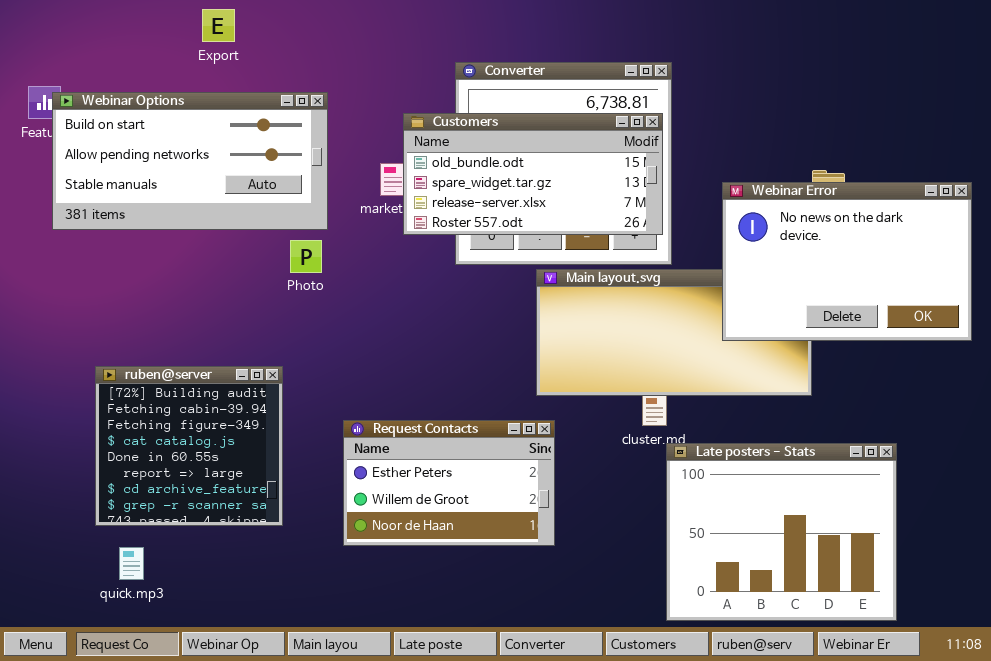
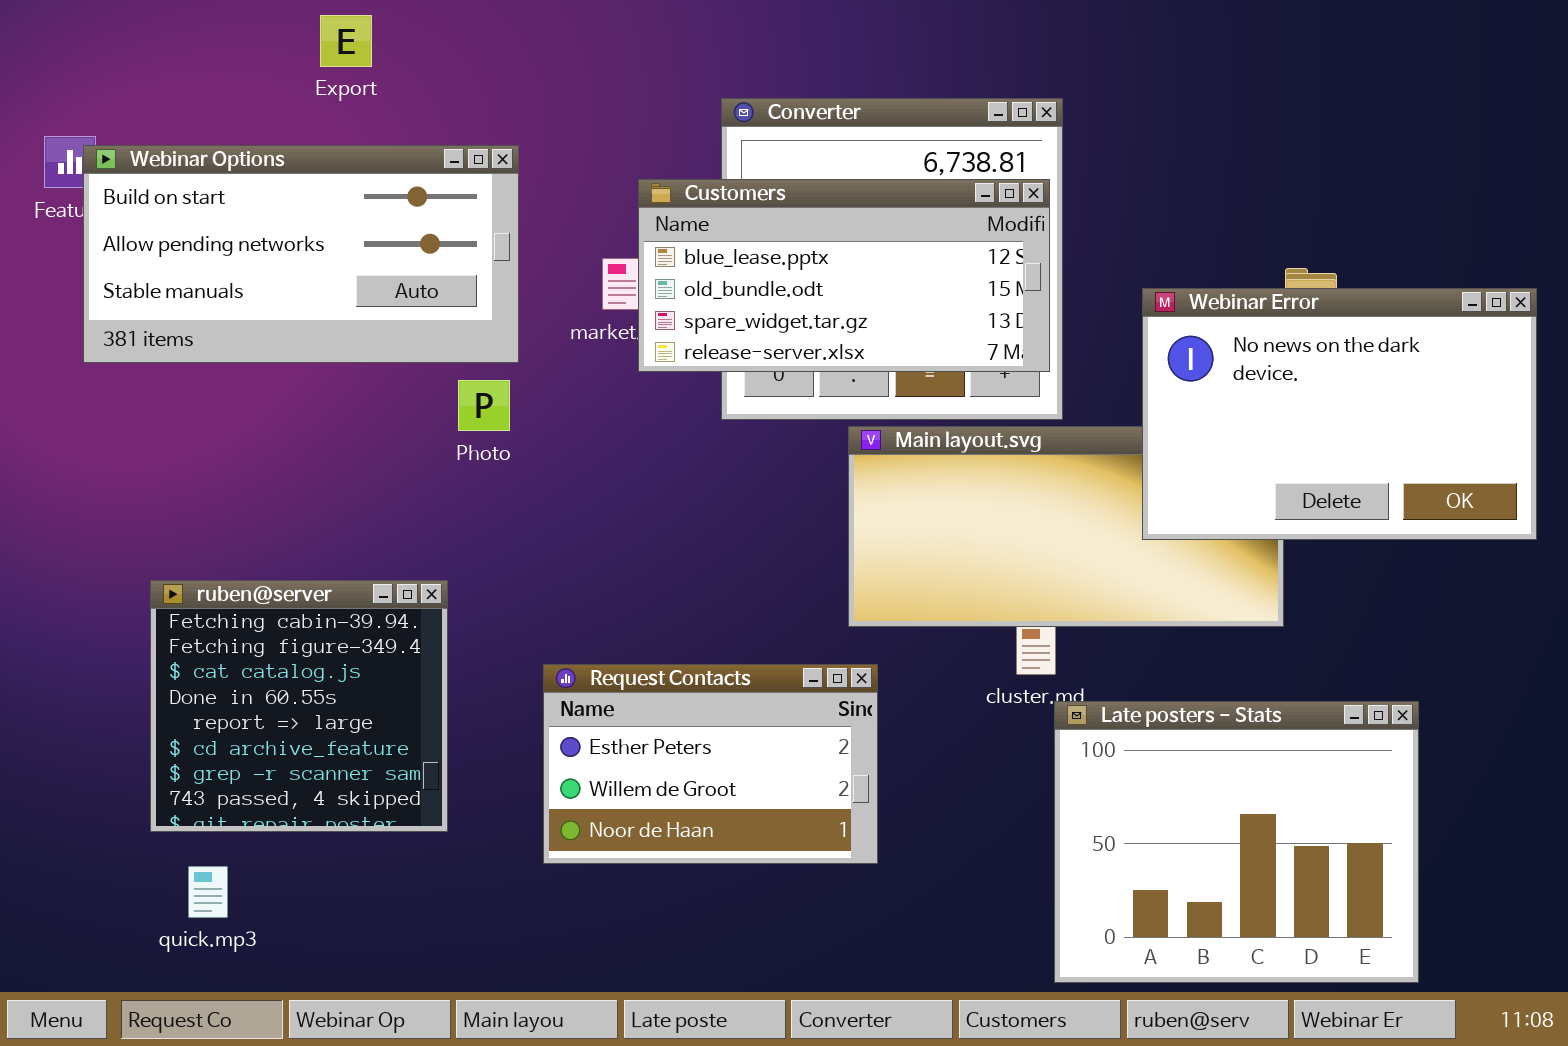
Customers: [403,113,663,235] -> [638,179,1050,372], scrolled up 1 row
ruben@server: [95,366,283,526] -> [150,580,448,832], scrolled down 1 row

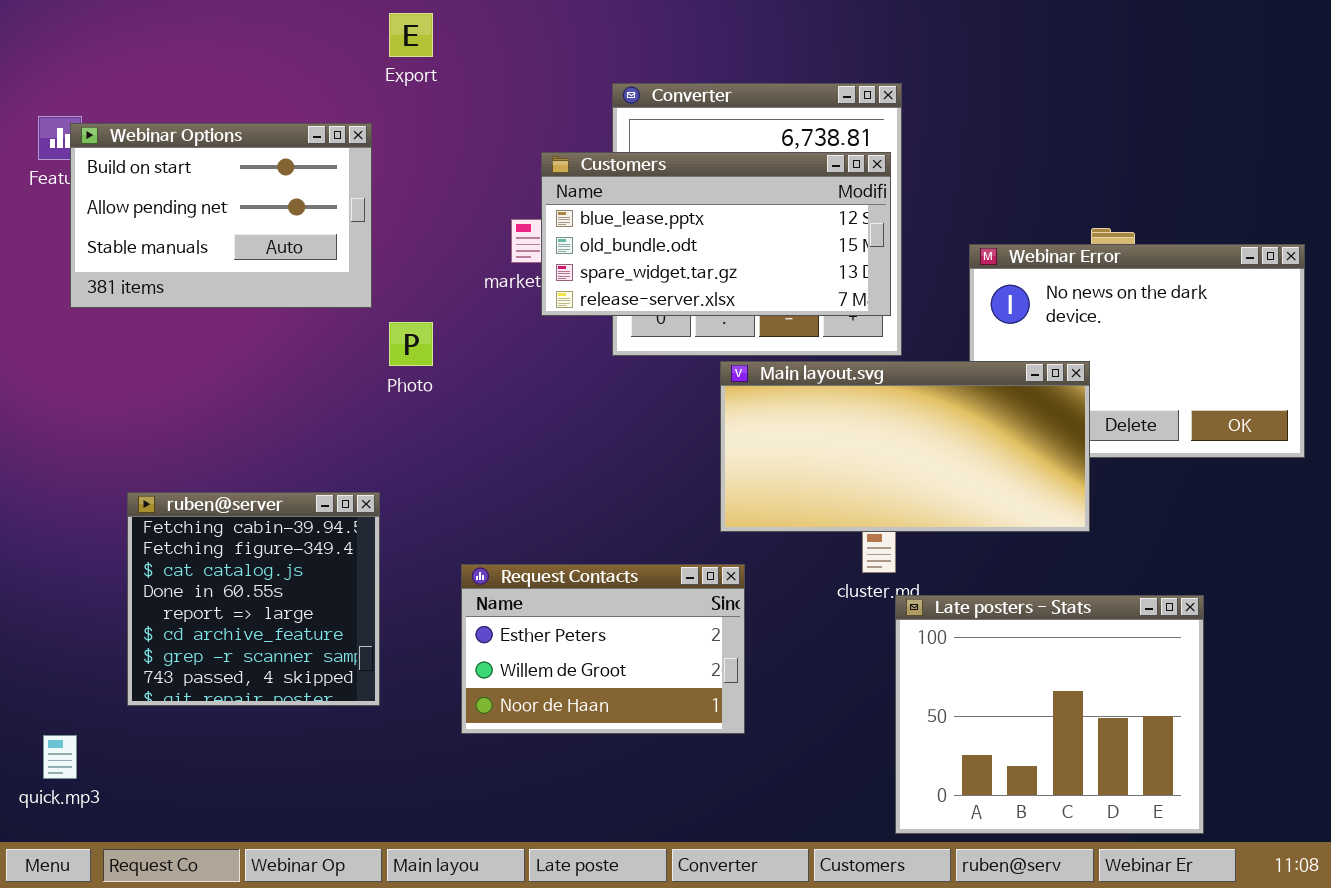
Export: [320,15,372,67] -> [389,13,433,57], moved
Webinar Options: [83,145,519,363] -> [70,123,372,308], resized
Main layout.svg: [848,426,1284,627] -> [720,361,1090,532], raised
quick.mp3: [188,866,228,918] -> [43,735,77,779], moved

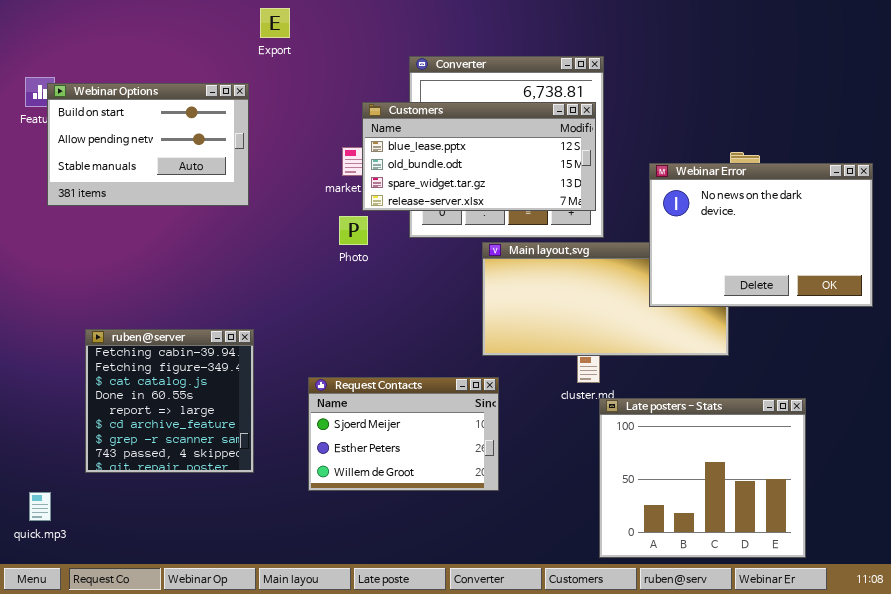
Webinar Error: [969,244,1305,458] -> [649,163,873,307], raised
Photo: [389,322,433,366] -> [339,216,368,245], moved
Request Contacts: [461,564,745,734] -> [308,377,499,491], scrolled up 1 row

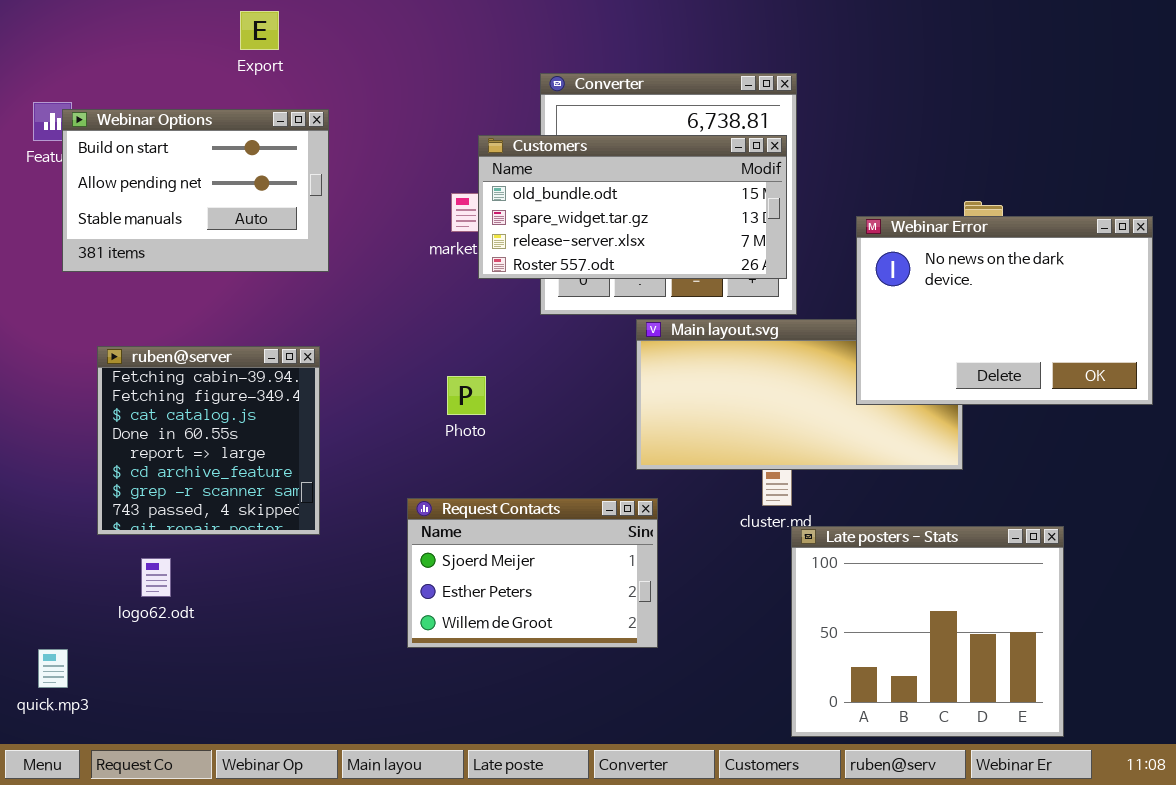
Export: [260,8,290,38] -> [240,11,279,50], moved
Customers: [362,102,596,211] -> [478,135,787,279], scrolled down 1 row
Photo: [339,216,368,245] -> [447,376,486,415], moved
ruben@server: [85,329,254,473] -> [97,346,320,535], moved

